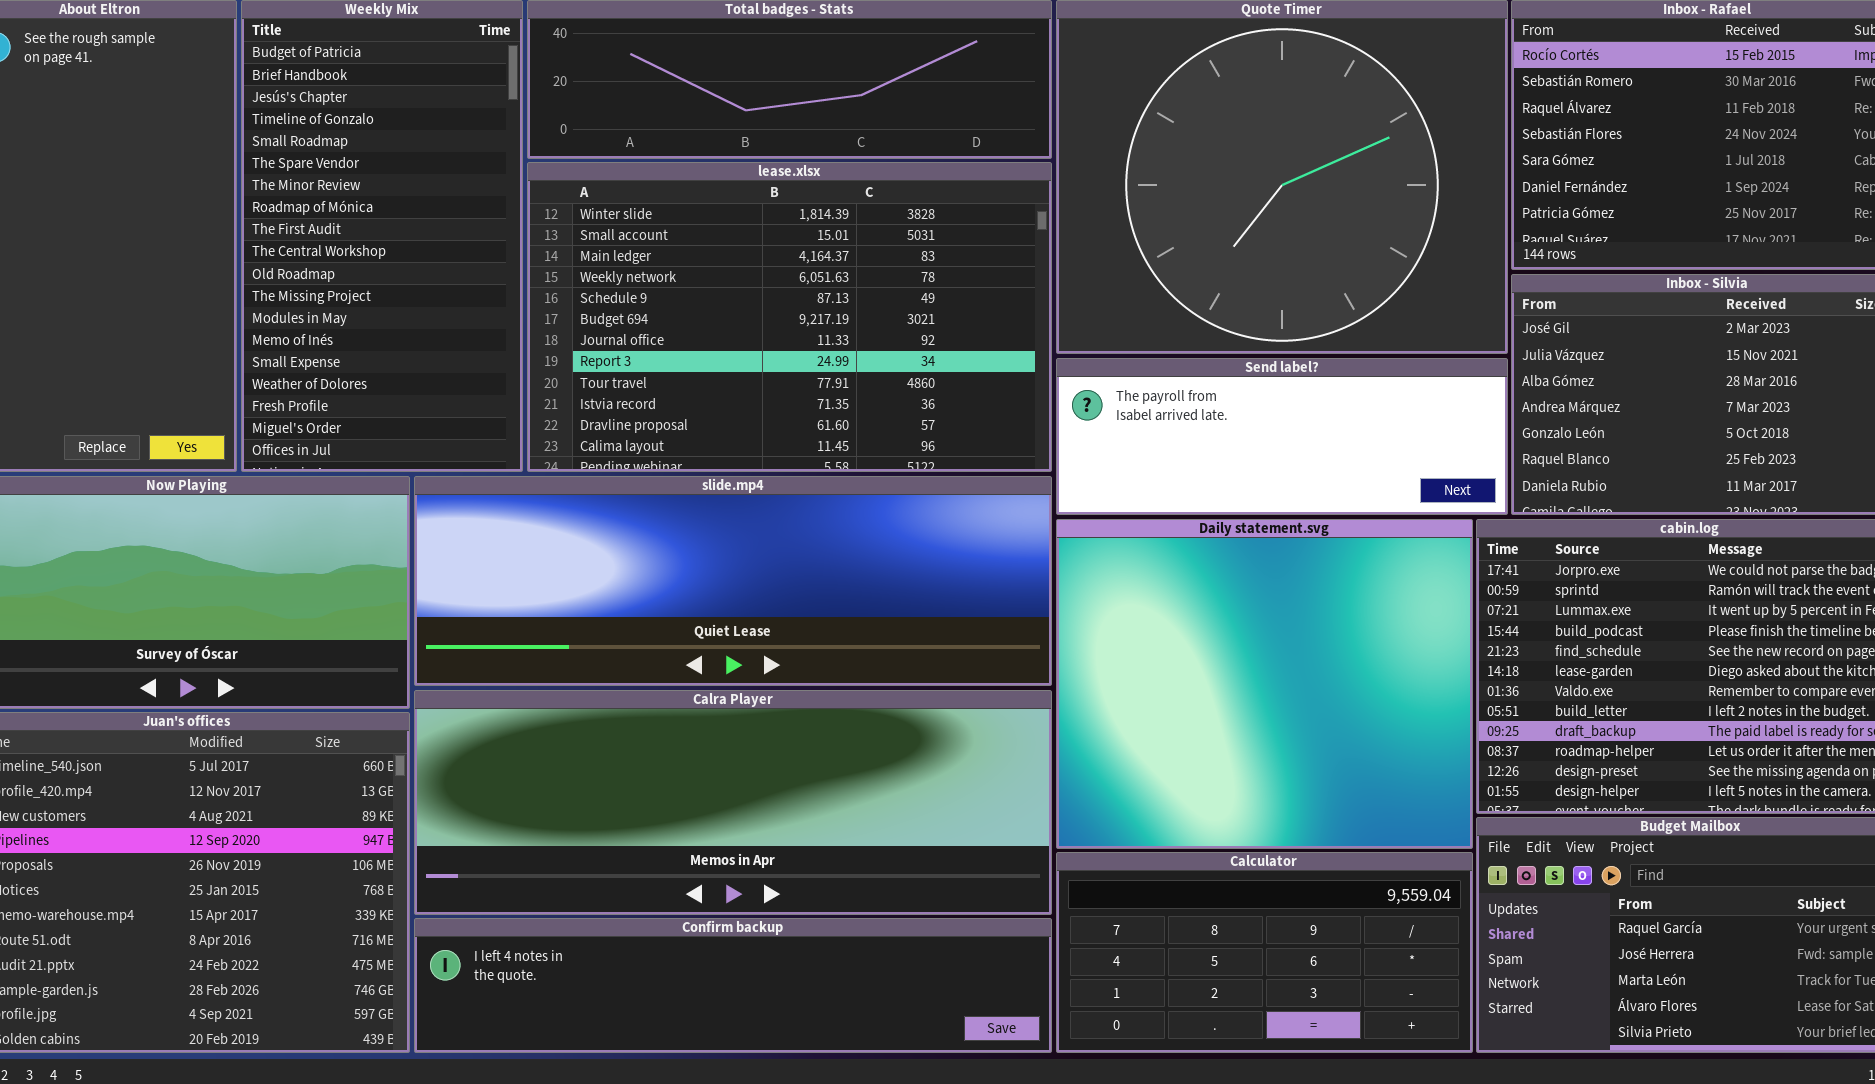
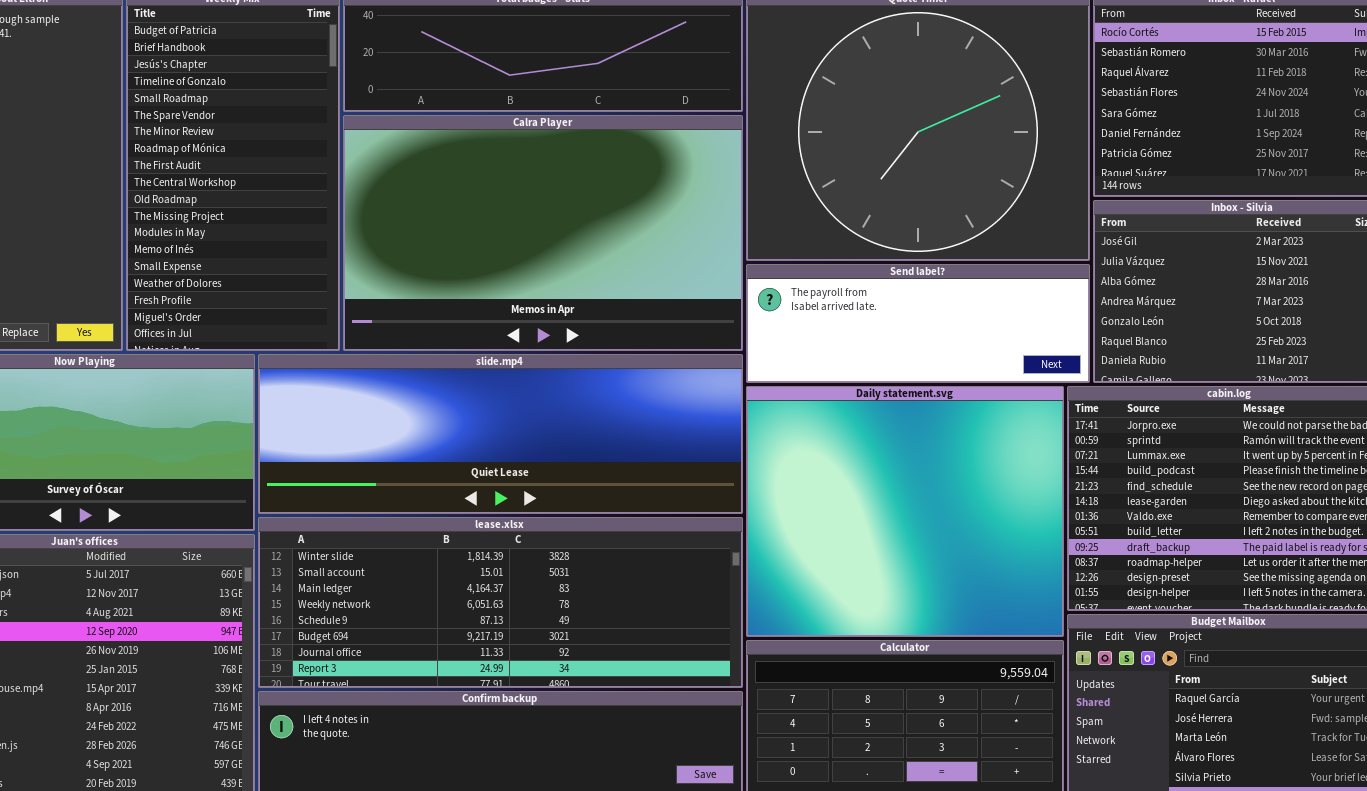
lease.xlsx: [527,162,1052,472] -> [258,517,743,688], moved, resized
Calra Player: [414,690,1052,915] -> [343,115,743,351], moved, resized

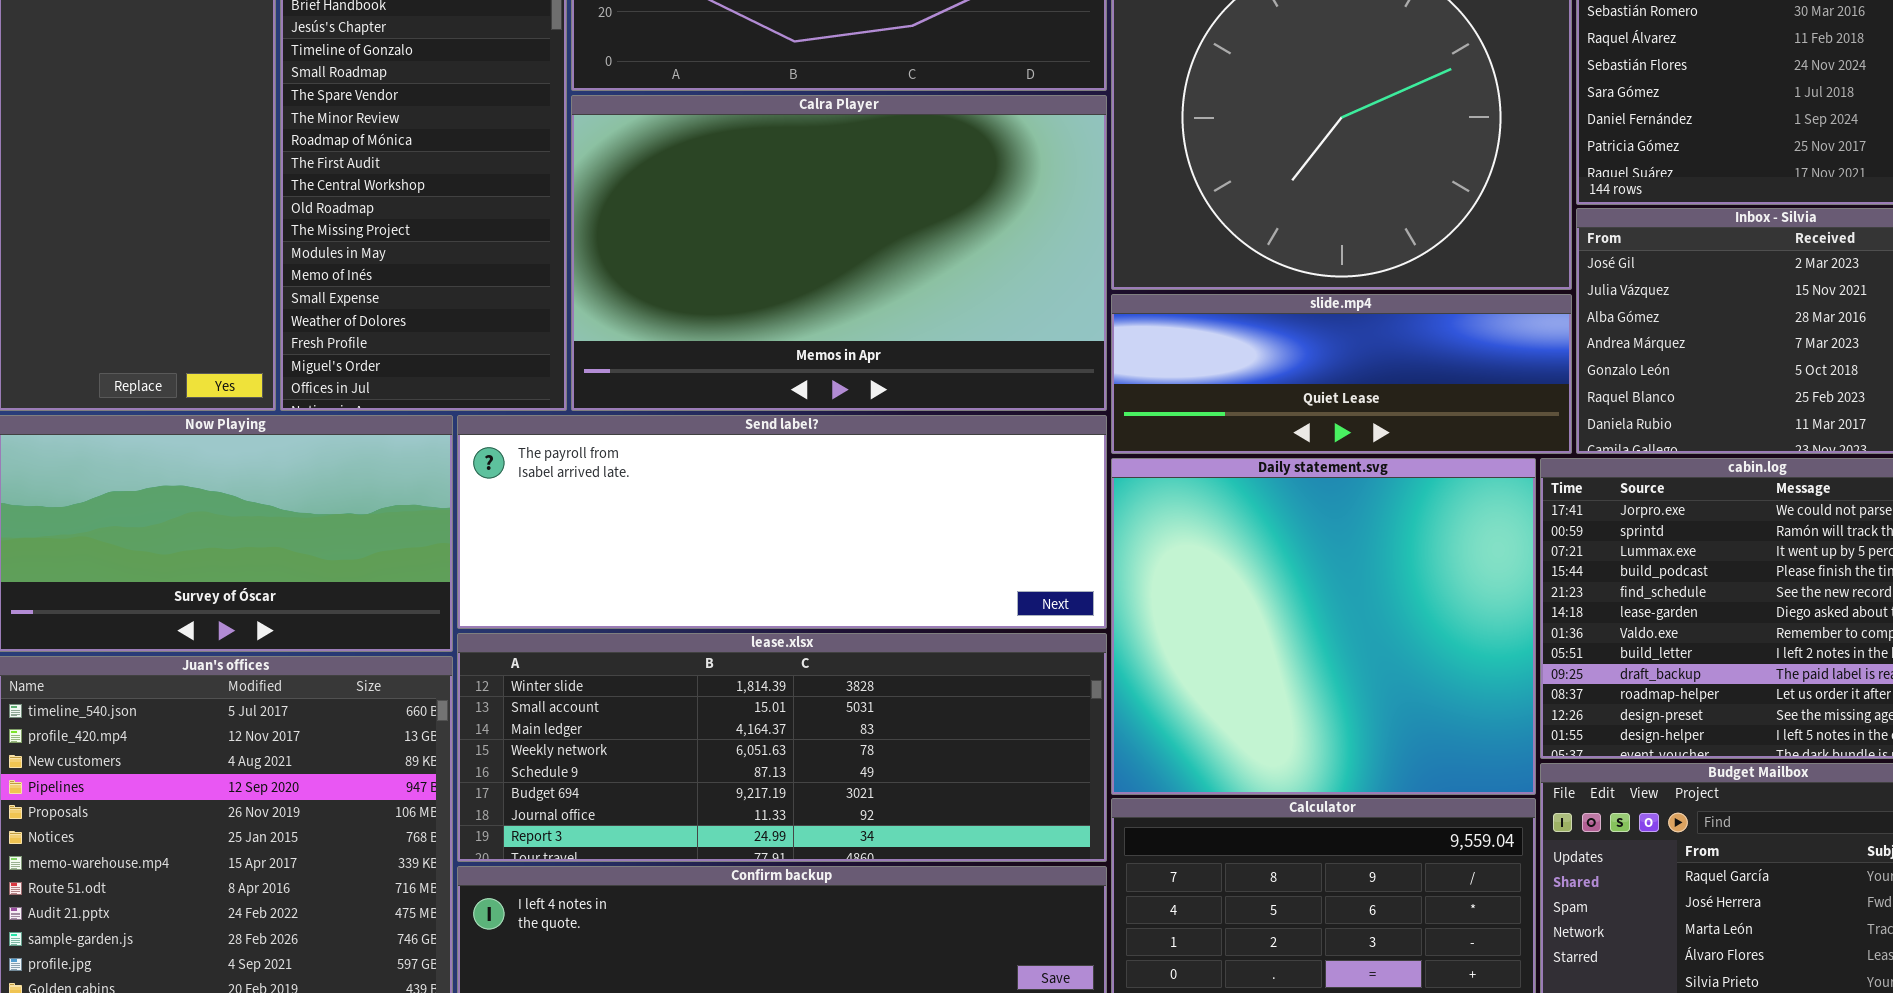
Send label?: [746,264,1090,383] -> [457,415,1107,629], moved, resized
slide.mp4: [258,354,743,514] -> [1111,294,1572,454], moved, resized

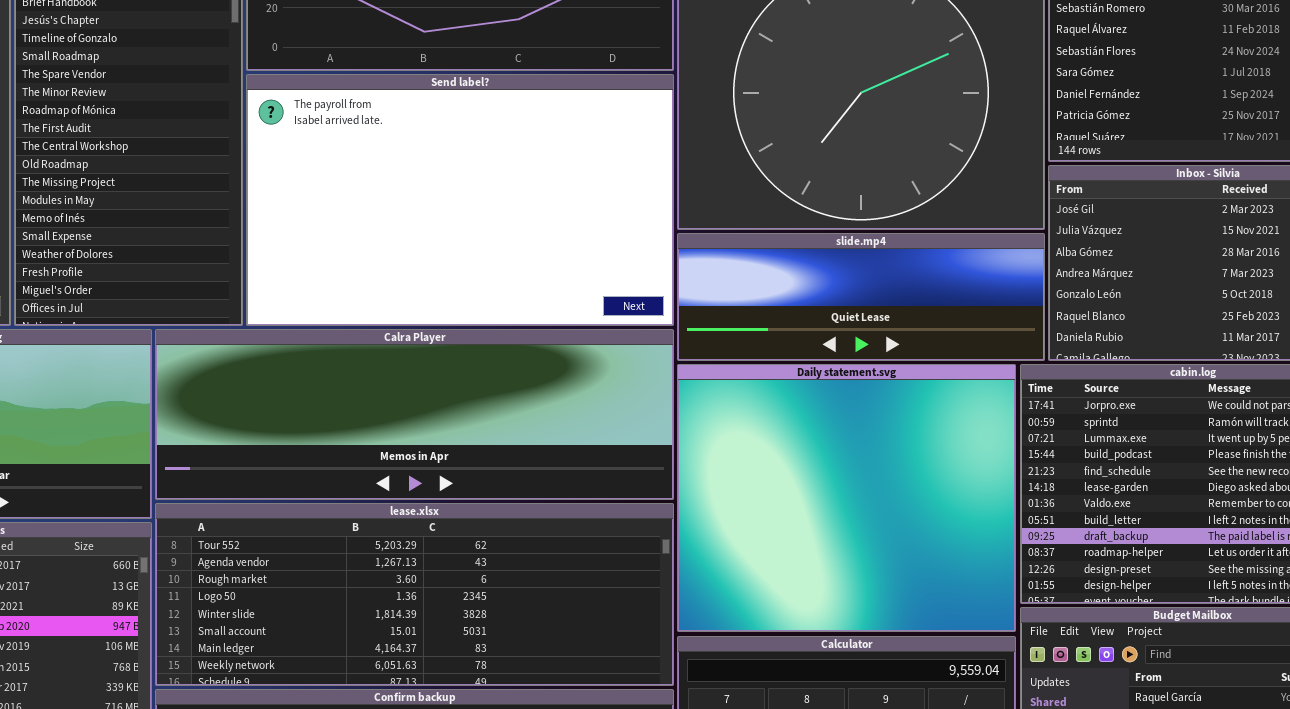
Calra Player: [571,95,1107,411] -> [155,329,674,500], moved, resized
Send label?: [457,415,1107,629] -> [246,74,674,326], moved, resized
lease.xlsx: [457,633,1107,862] -> [155,503,674,686], scrolled up 4 rows

